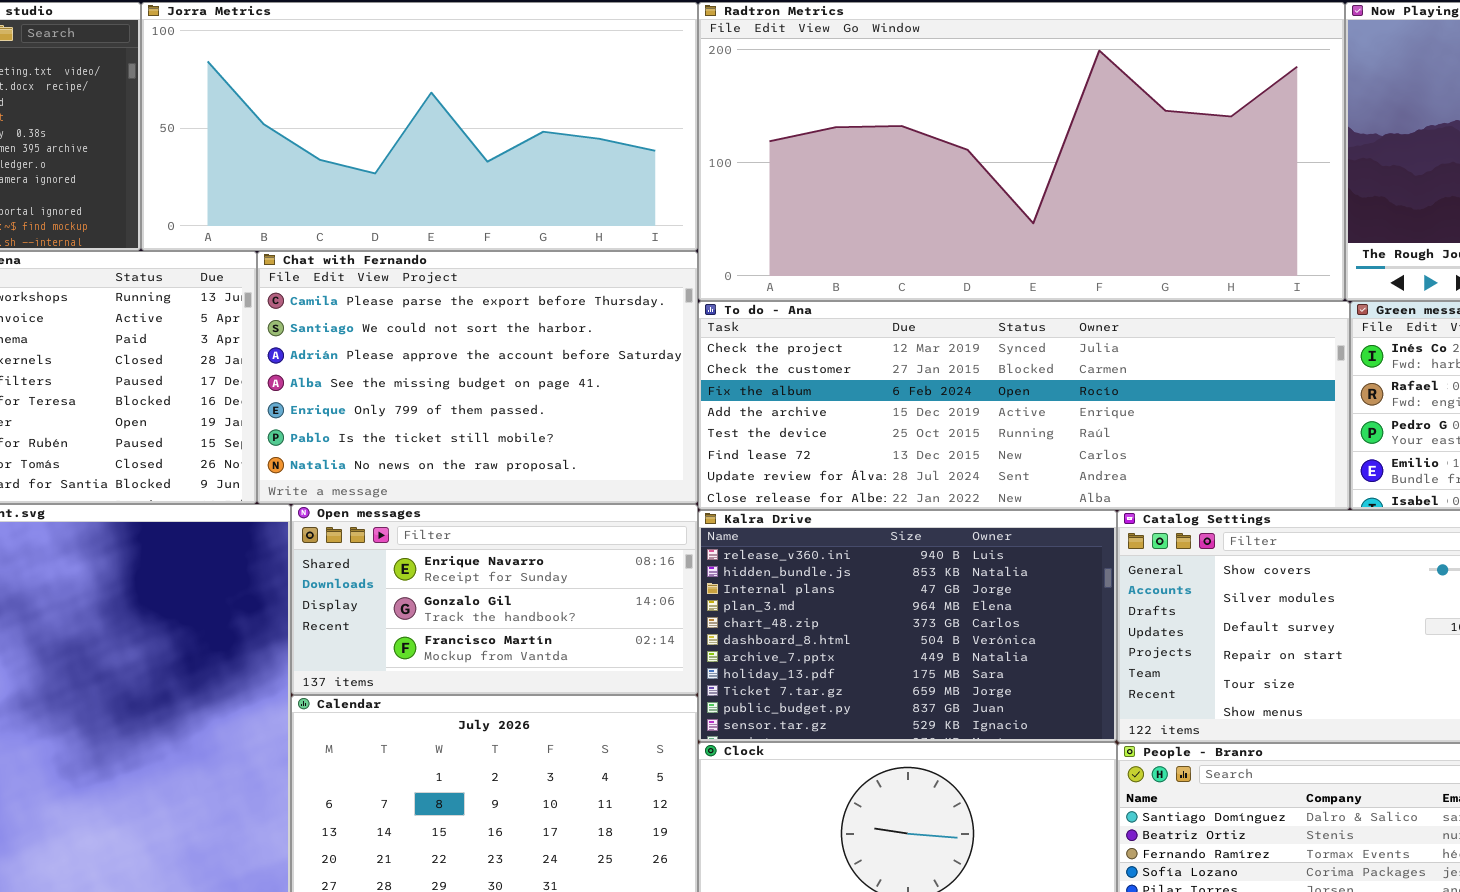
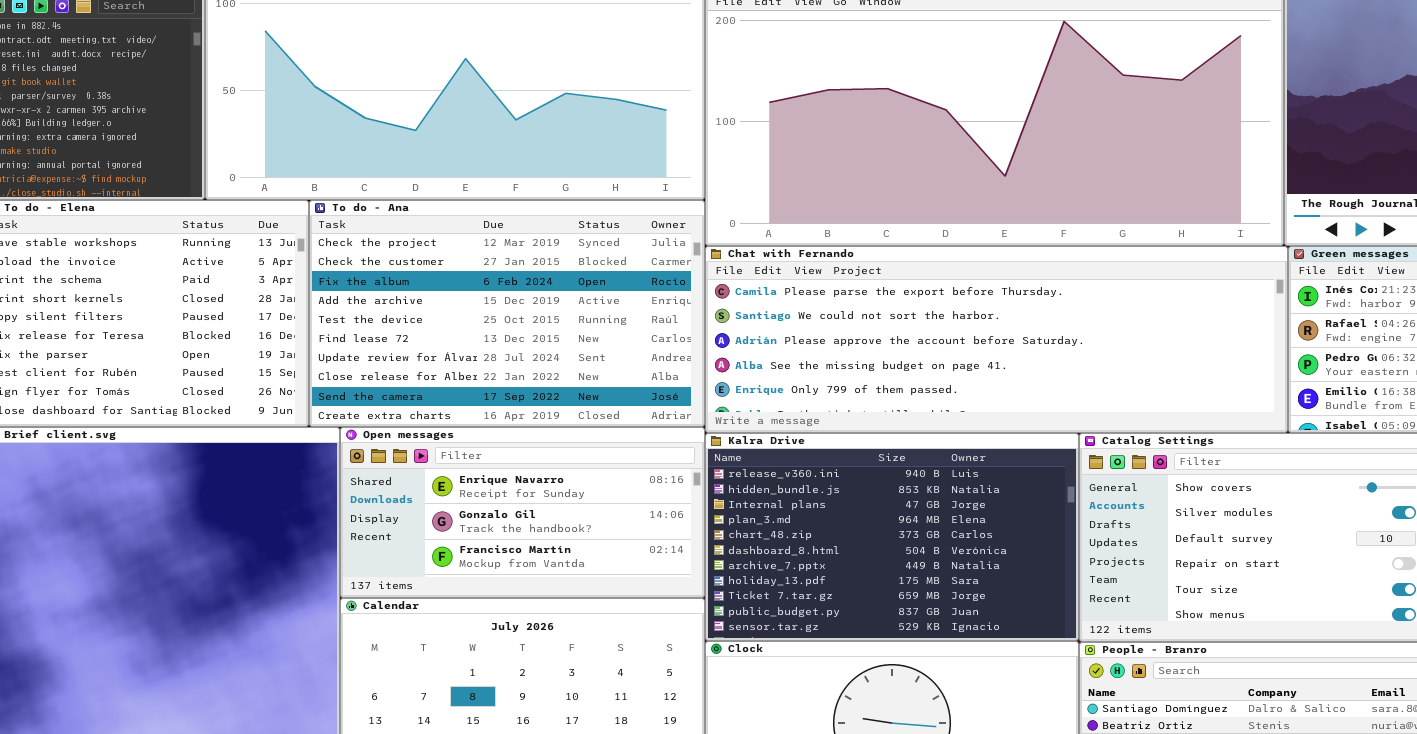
Chat with Fernando: [257,251,698,504] -> [705,246,1288,433], moved, resized
To do - Ana: [698,301,1350,510] -> [309,200,705,427], moved, resized

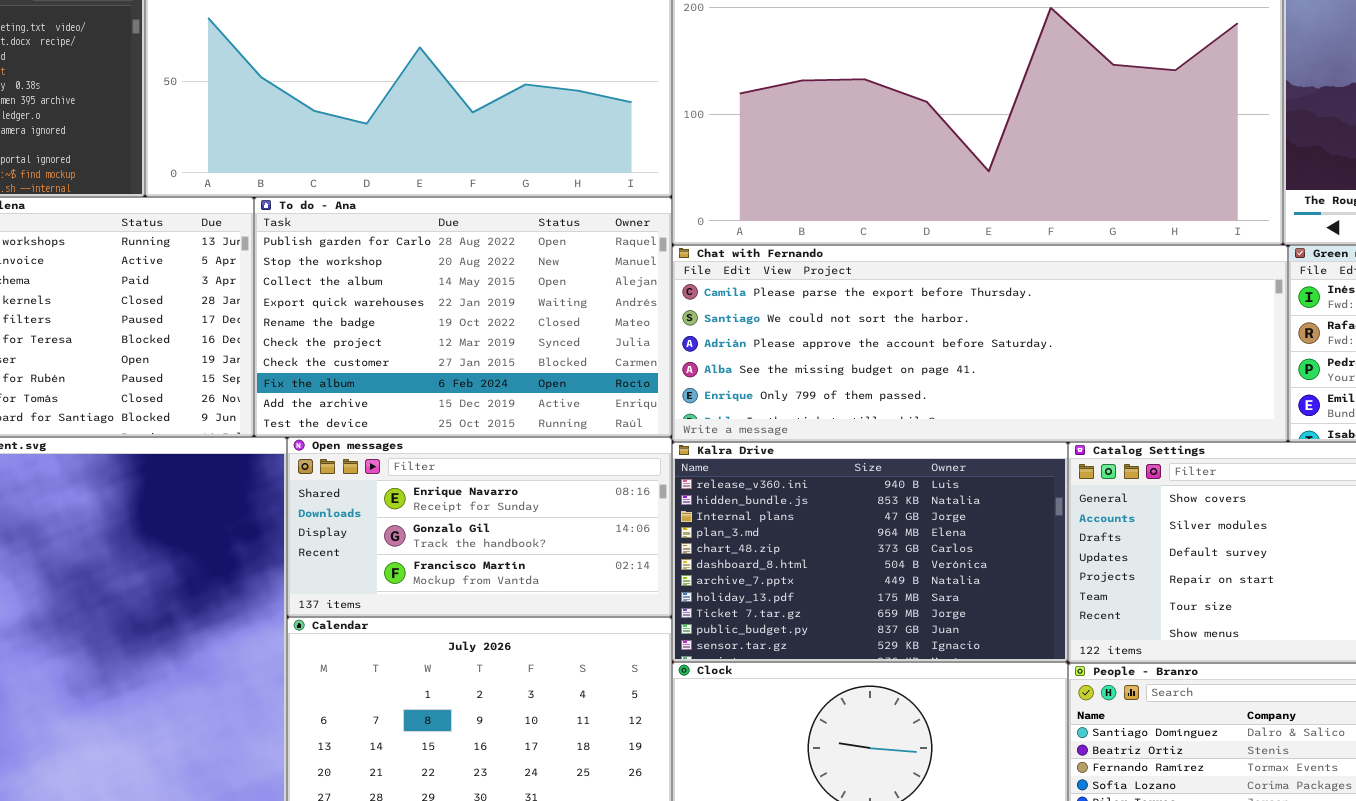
To do - Ana: [309,200,705,427] -> [254,197,672,437], scrolled up 5 rows

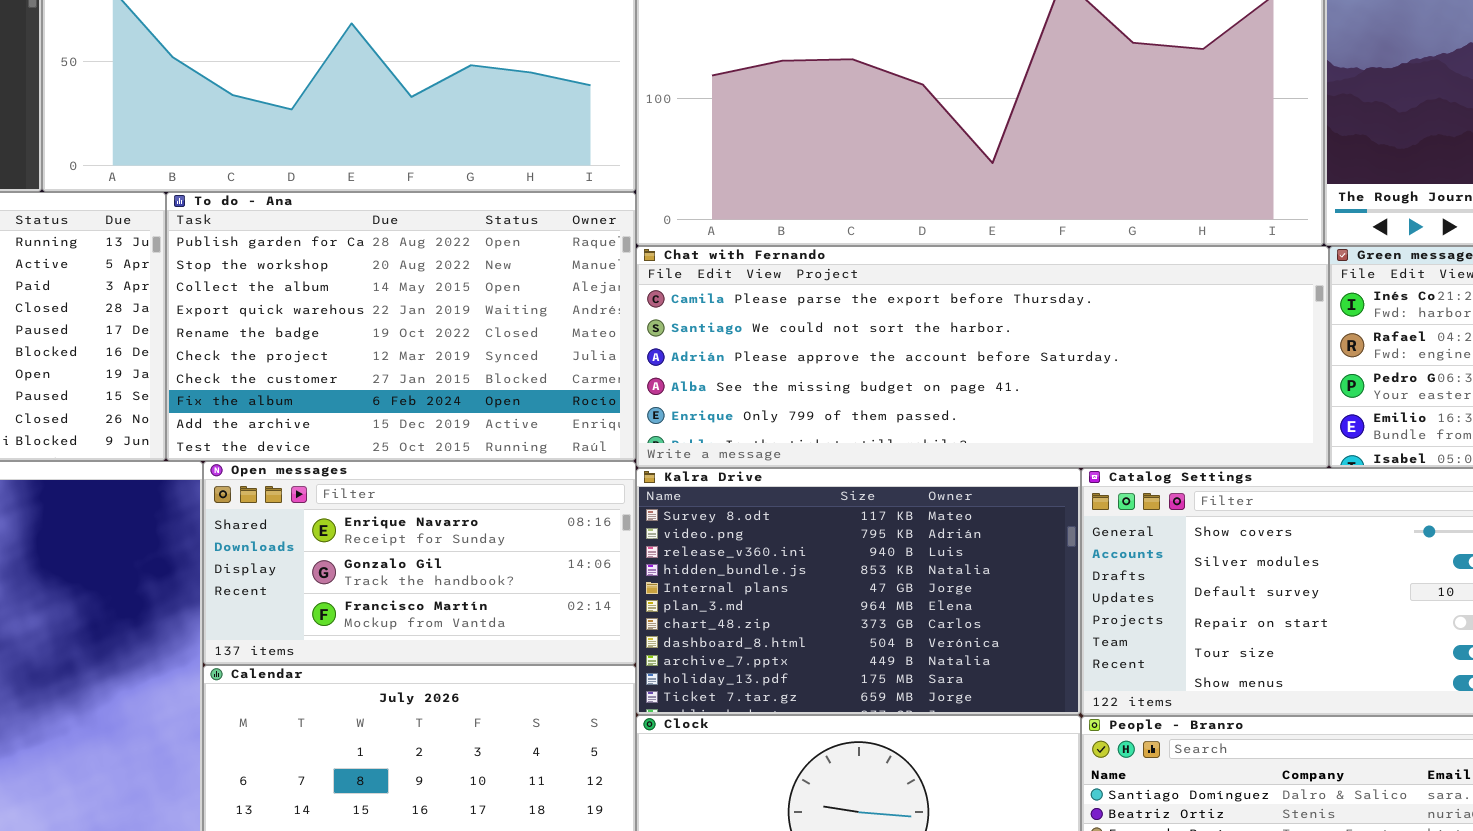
Kalra Drive: [672,442,1068,662] -> [636,468,1081,715], scrolled up 2 rows

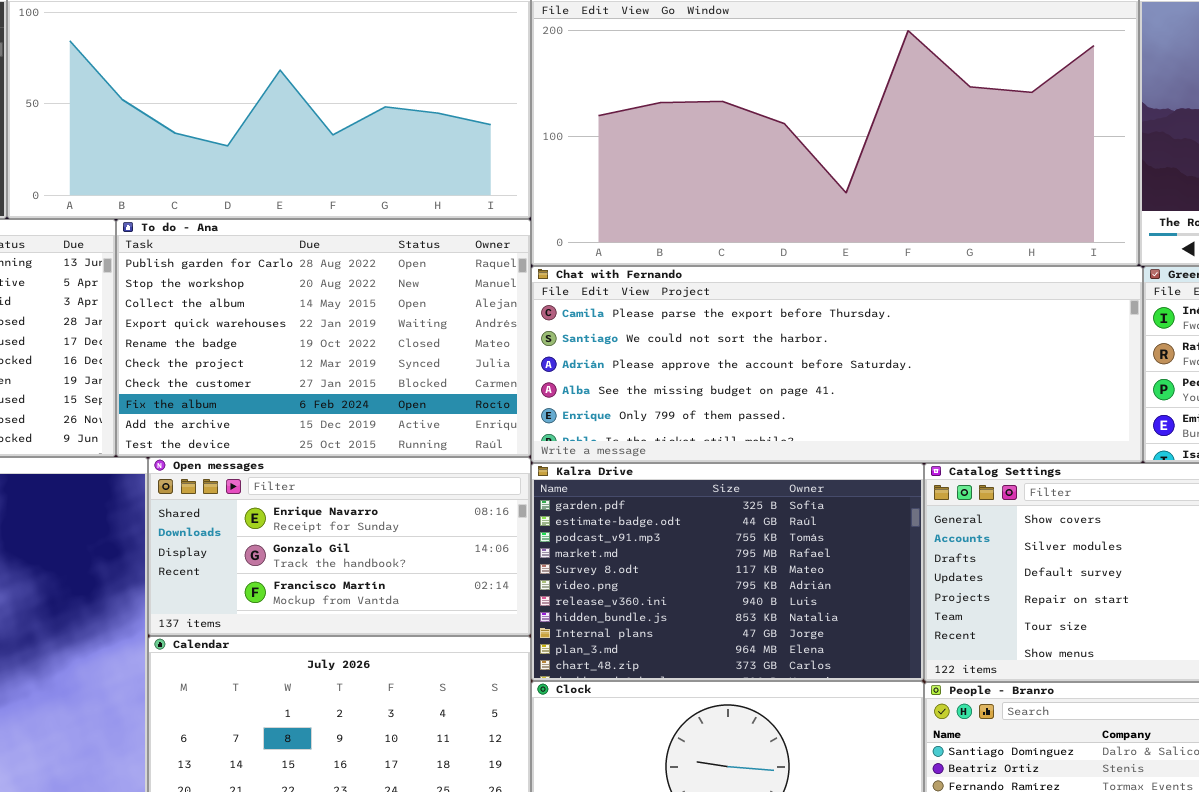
Kalra Drive: [636,468,1081,715] -> [531,463,924,681], scrolled up 4 rows

